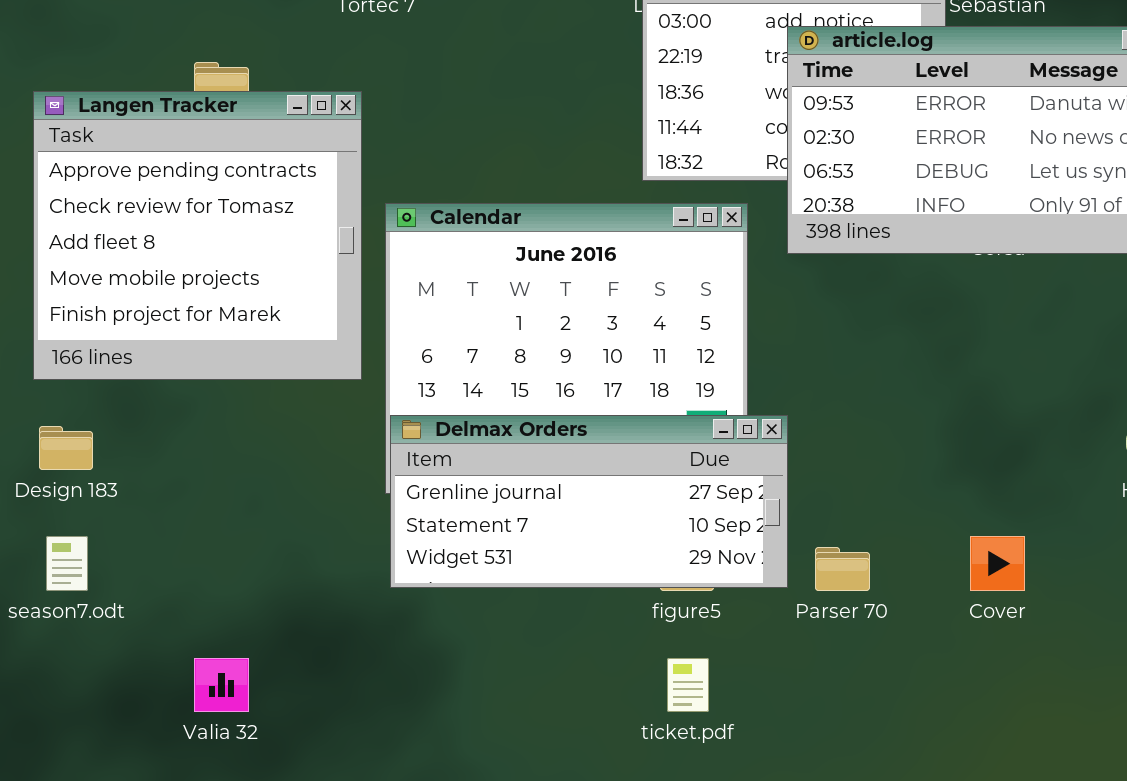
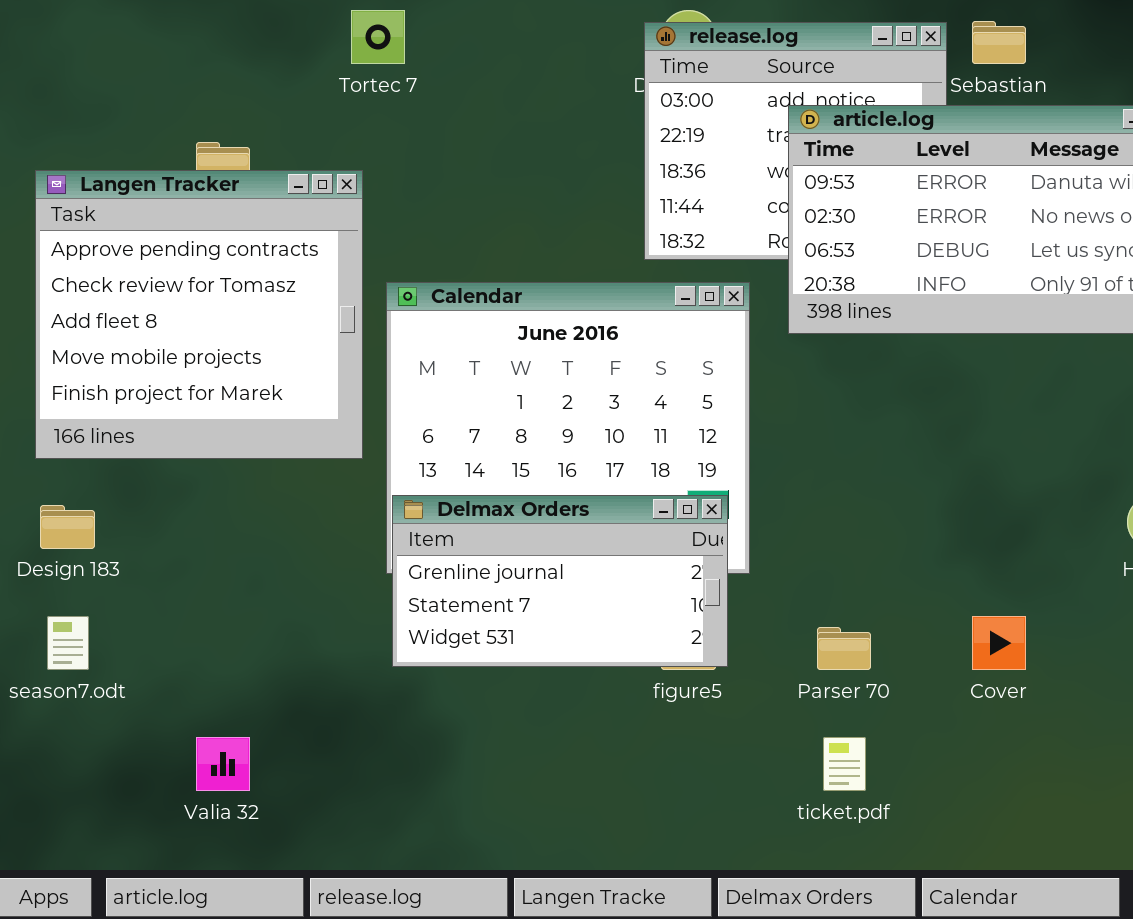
Delmax Orders: [390,415,788,588] -> [392,495,728,667], resized
ticket.pdf: [667,658,709,712] -> [823,737,866,791], moved

